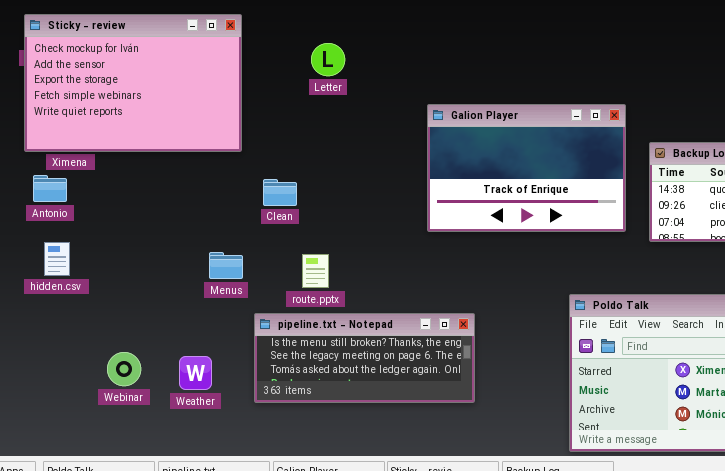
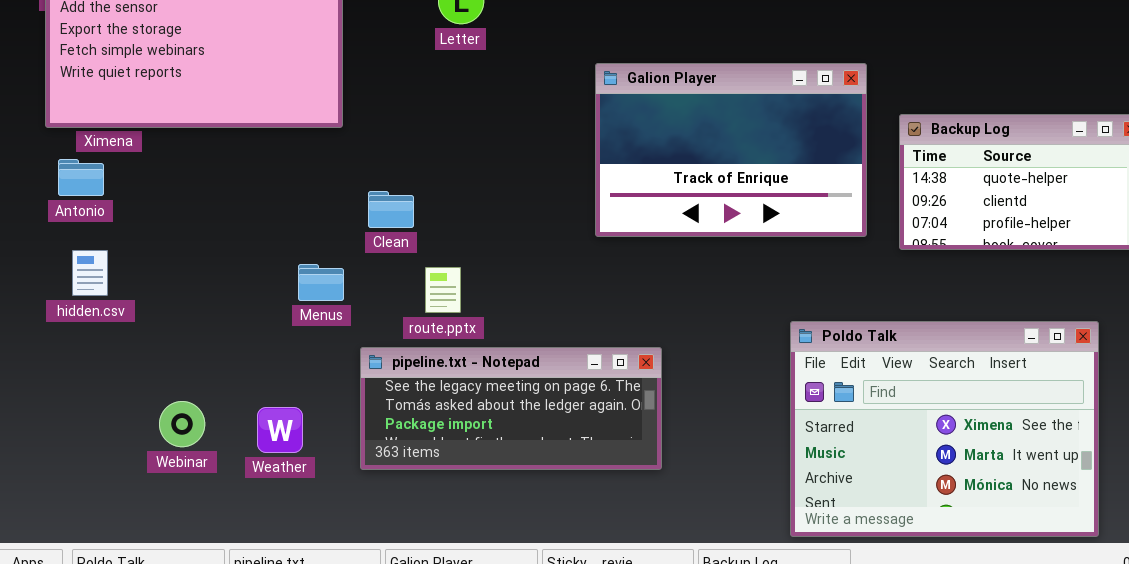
Clean: [263,179,297,206] -> [368,191,414,228], moved
pipeline.txt - Notepad: [254,313,475,403] -> [360,347,662,470], scrolled down 1 row

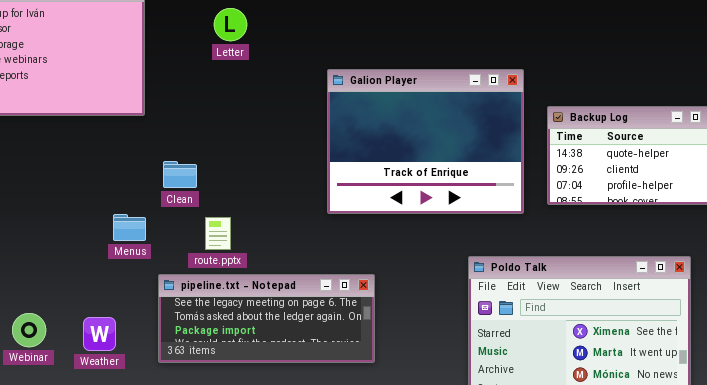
Galion Player: [595,63,867,237] -> [327,69,524,214], resized

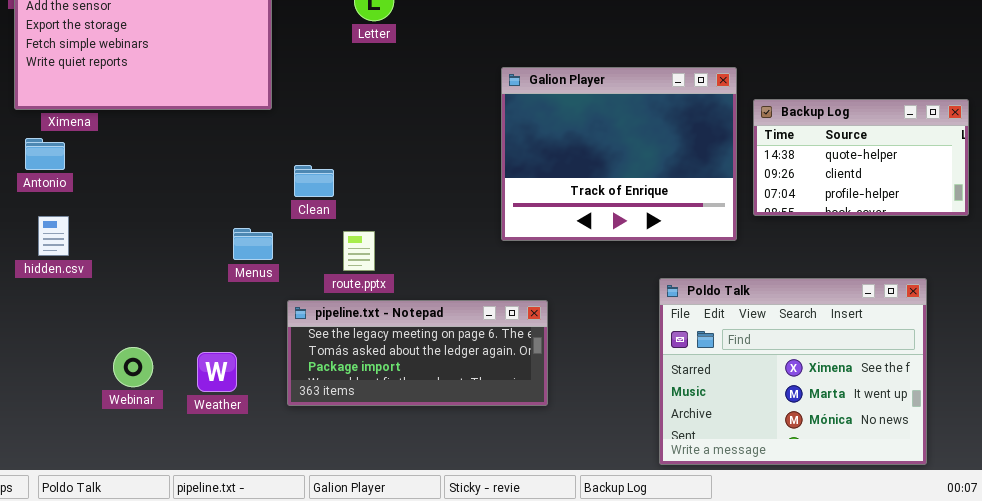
Galion Player: [327,69,524,214] -> [501,67,737,241], moved

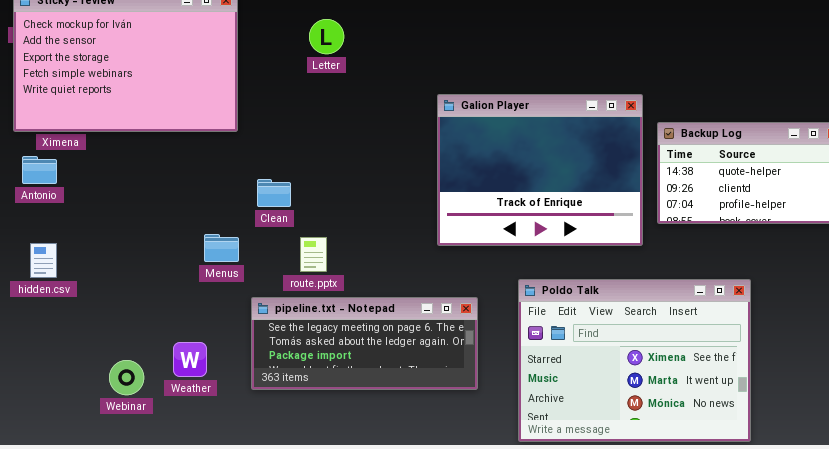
hidden.csv: [38,216,69,256] -> [30,243,57,278], moved
Poldo Talk: [659,278,927,465] -> [518,279,751,442], moved
Webinar: [113,347,153,387] -> [109,360,144,395], moved

